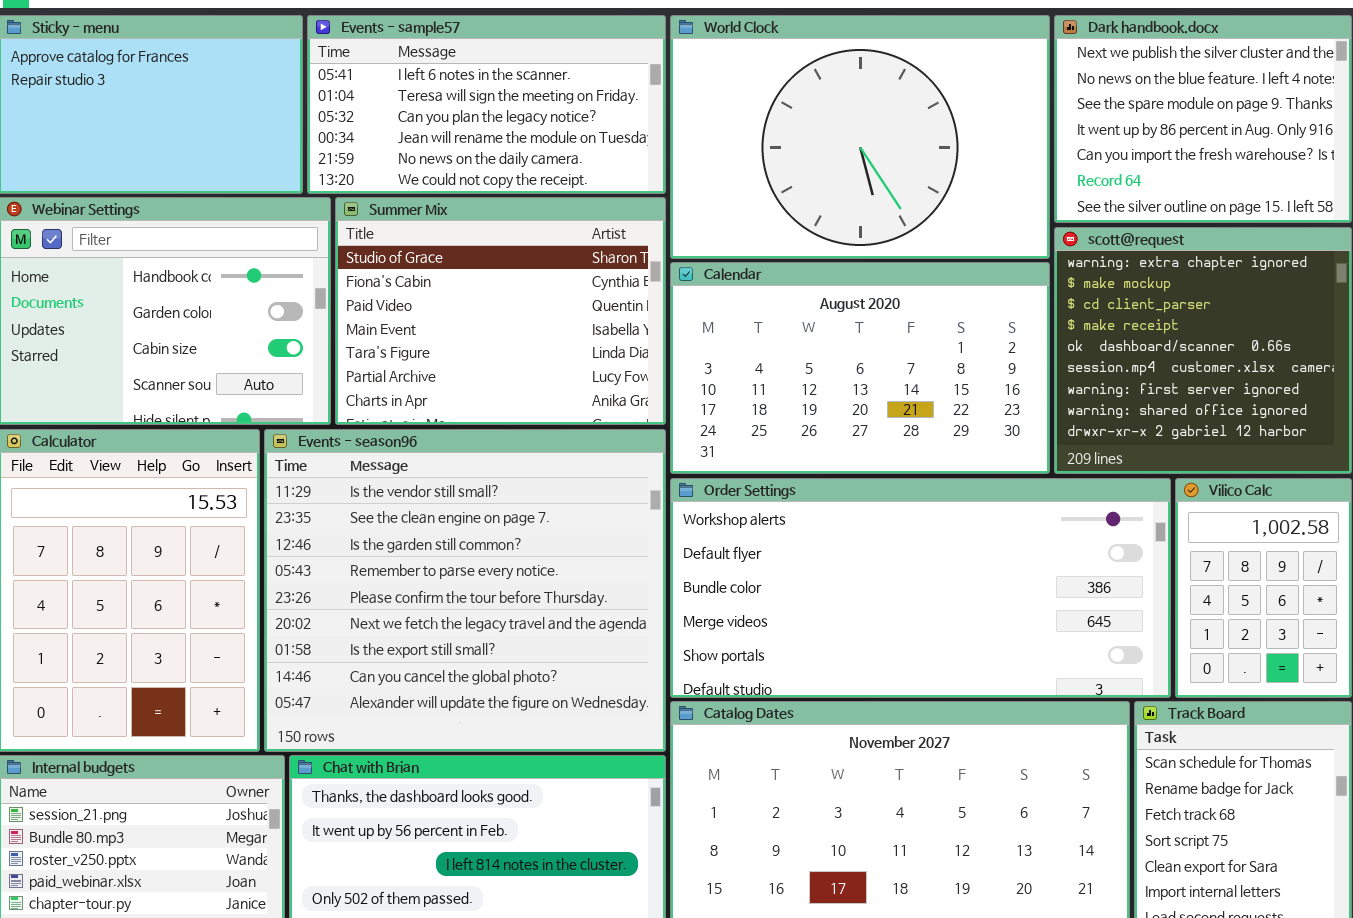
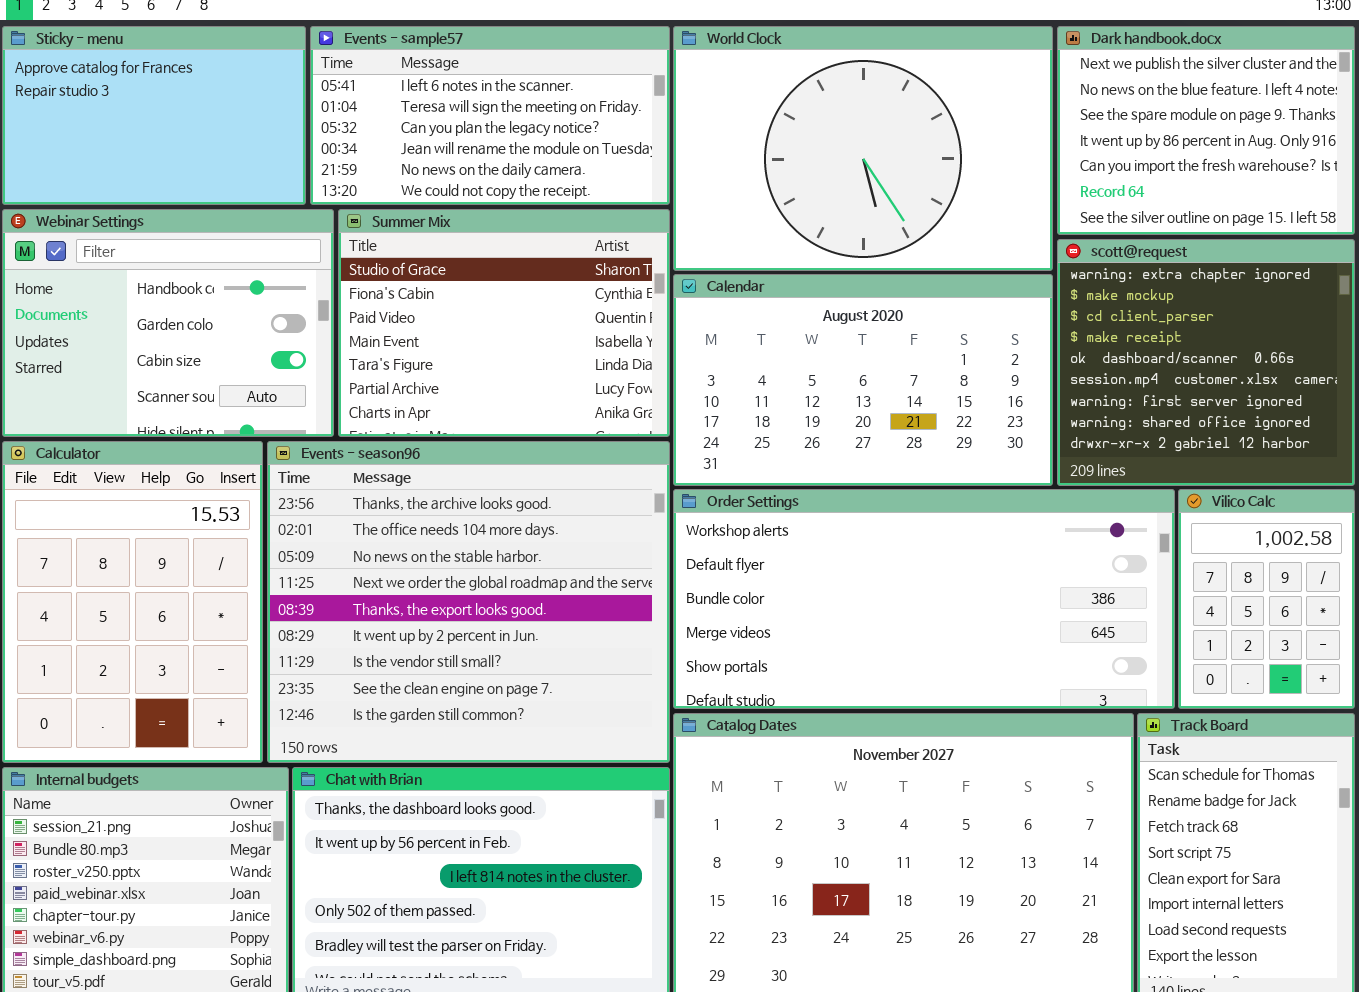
Events - season96: [264,429,666,752] -> [267,441,670,763], scrolled up 6 rows

